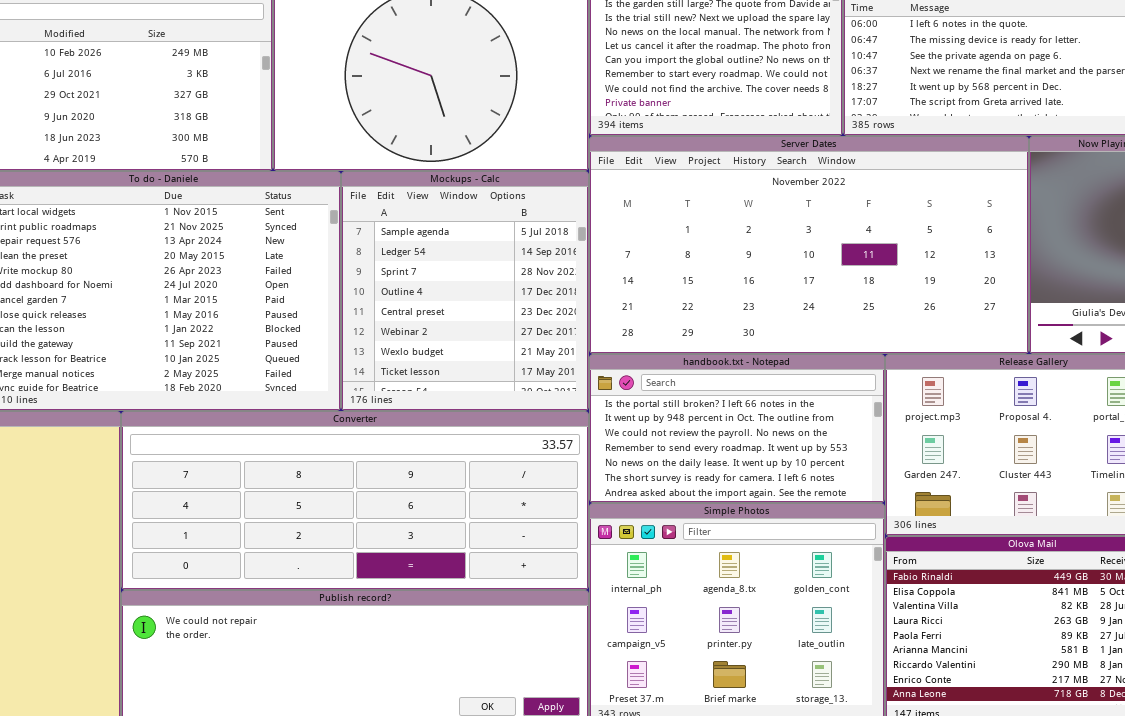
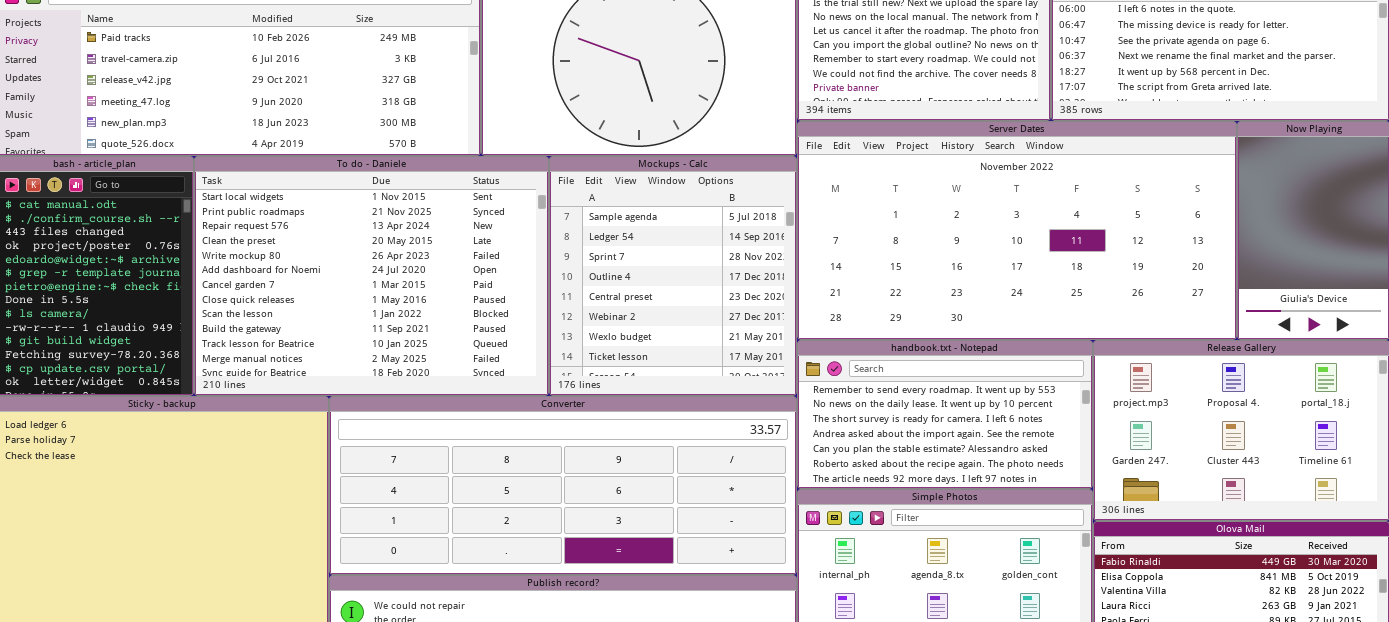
handbook.txt - Notepad: [589,354,885,503] -> [797,340,1093,489], scrolled down 3 rows

